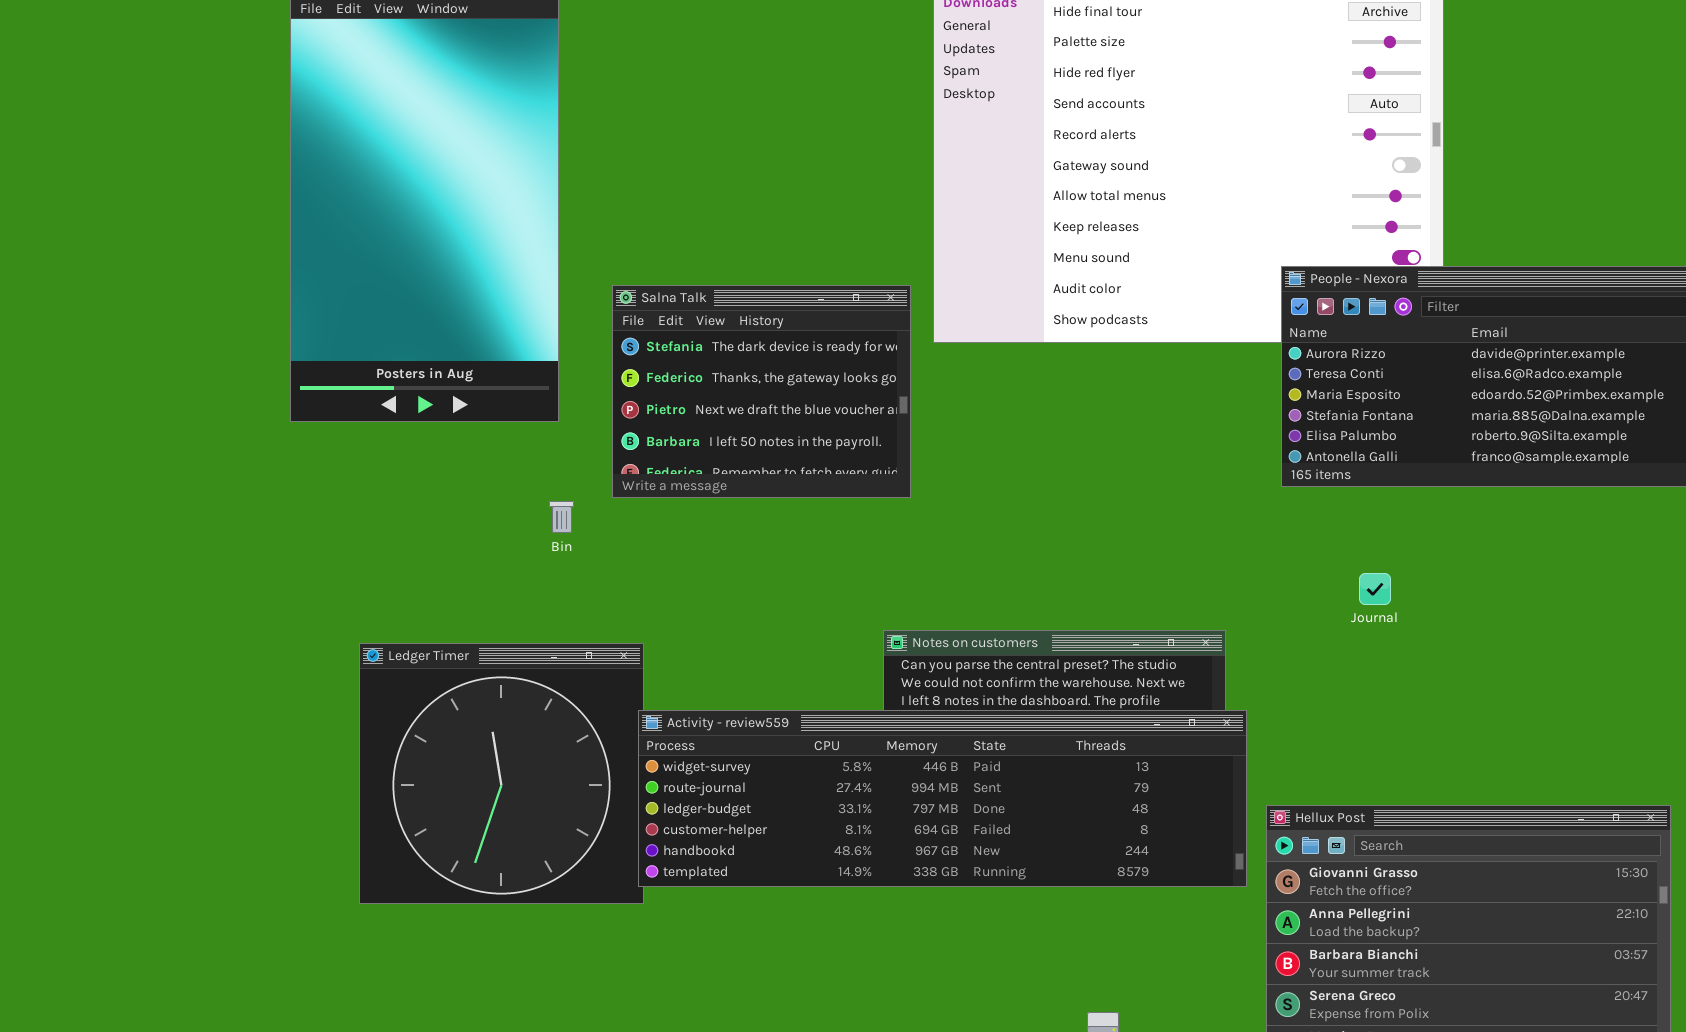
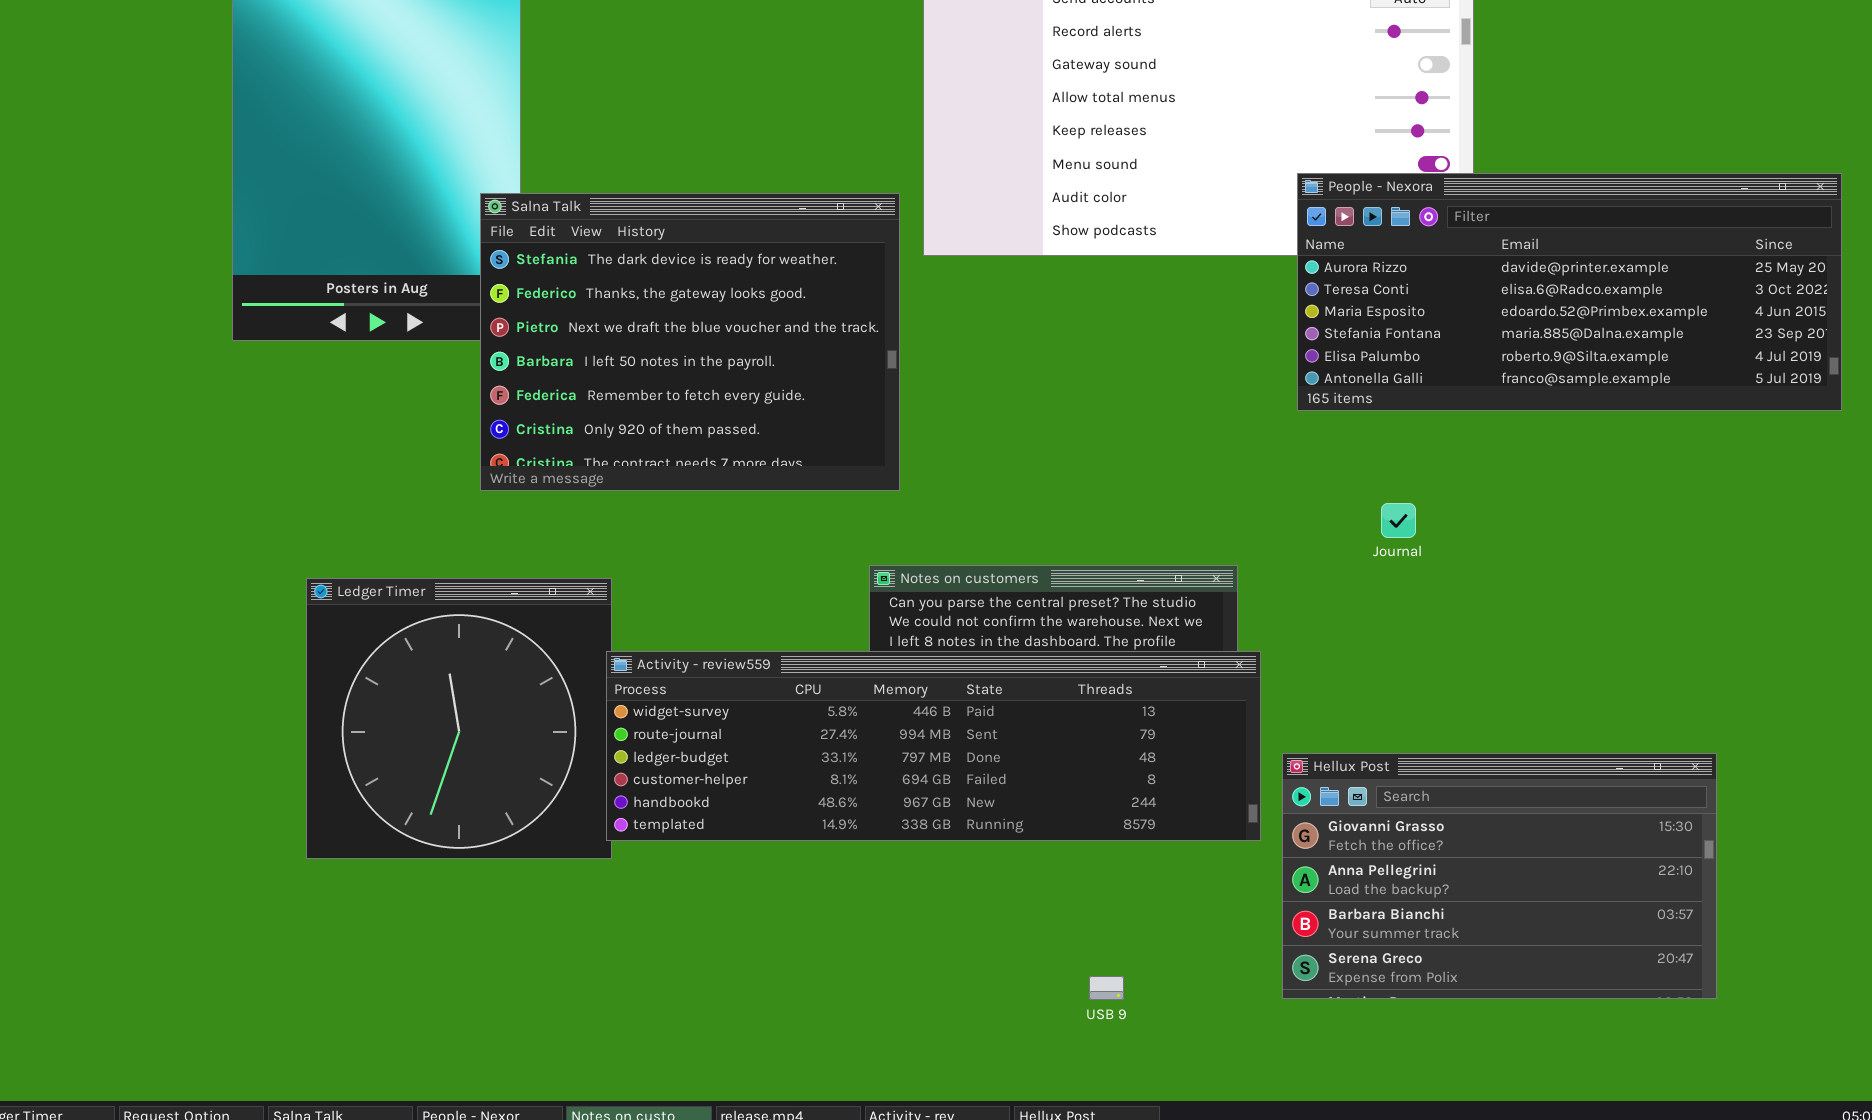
Salna Talk: [612,285,911,498] -> [480,193,900,491], resized

